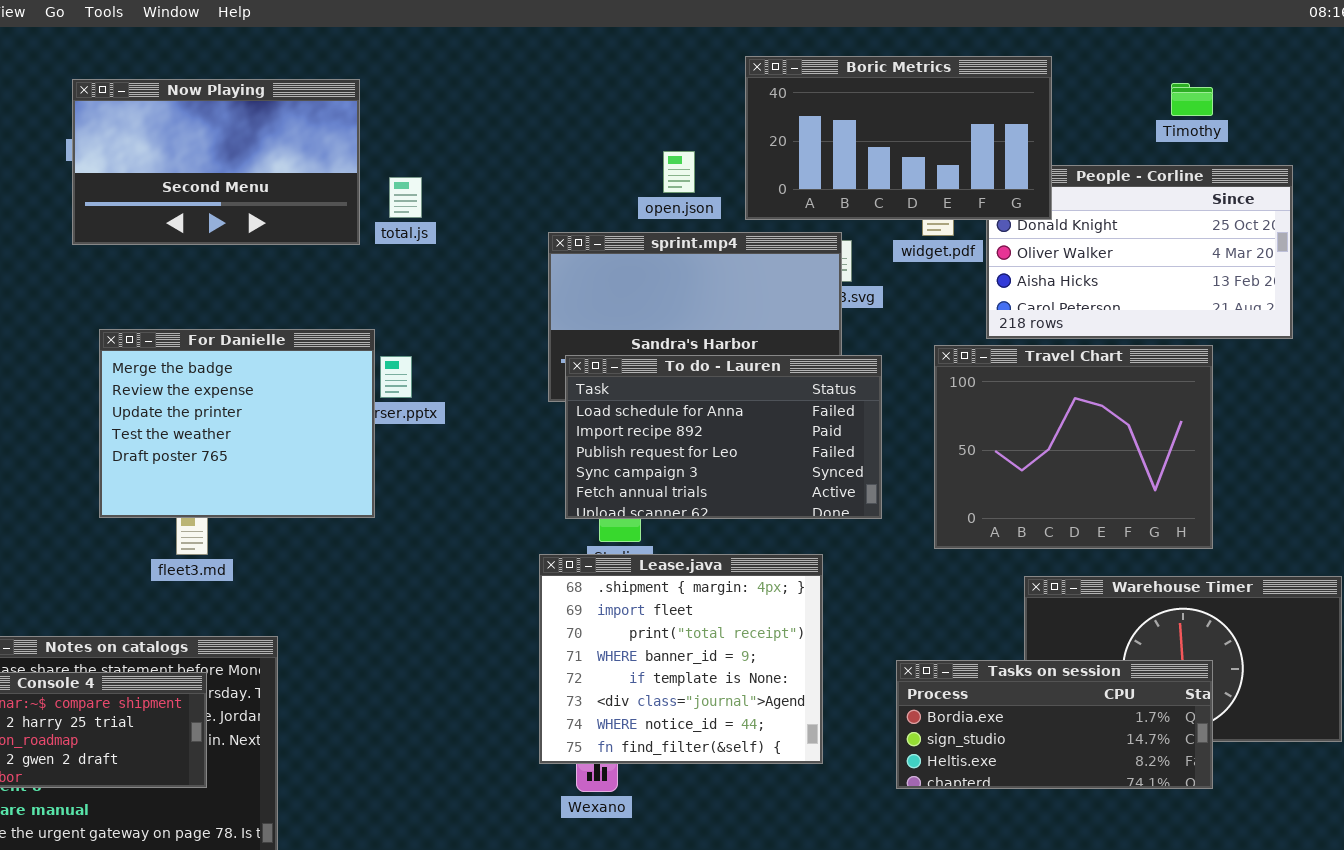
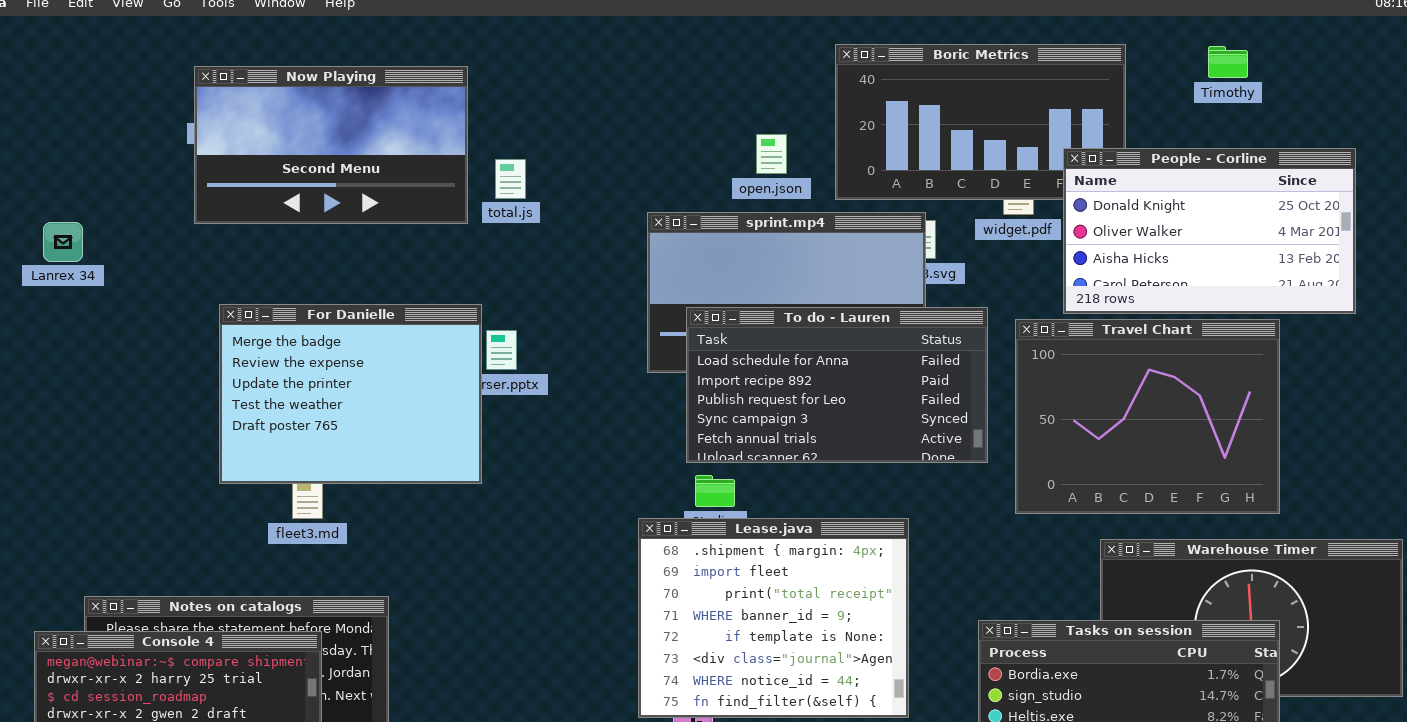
Timothy: [1171,83,1213,116] -> [1208,46,1248,78], moved
People - Corline: [986,165,1293,339] -> [1063,148,1356,314], raised
To do - Lauren: [565,355,882,519] -> [686,307,988,463], moved

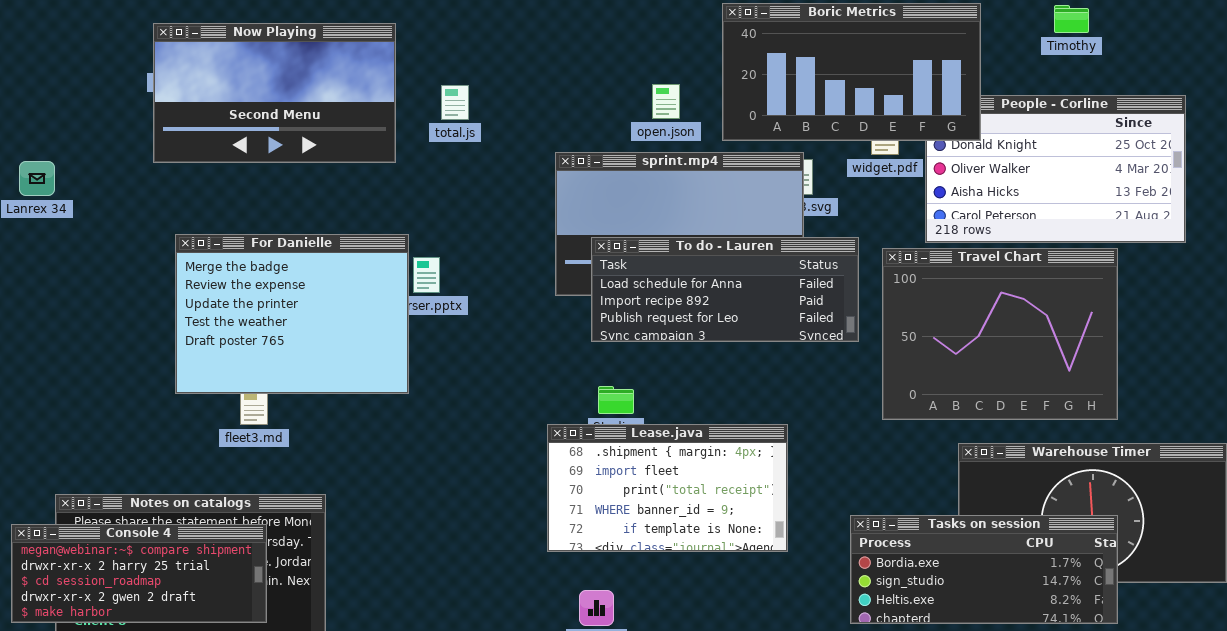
Boric Metrics: [835,44,1126,200] -> [722,3,981,141], raised
total.js: [495,159,526,199] -> [441,85,469,120], moved
To do - Lauren: [686,307,988,463] -> [591,237,859,342], resized
Lease.java: [638,518,909,718] -> [547,424,788,552], resized

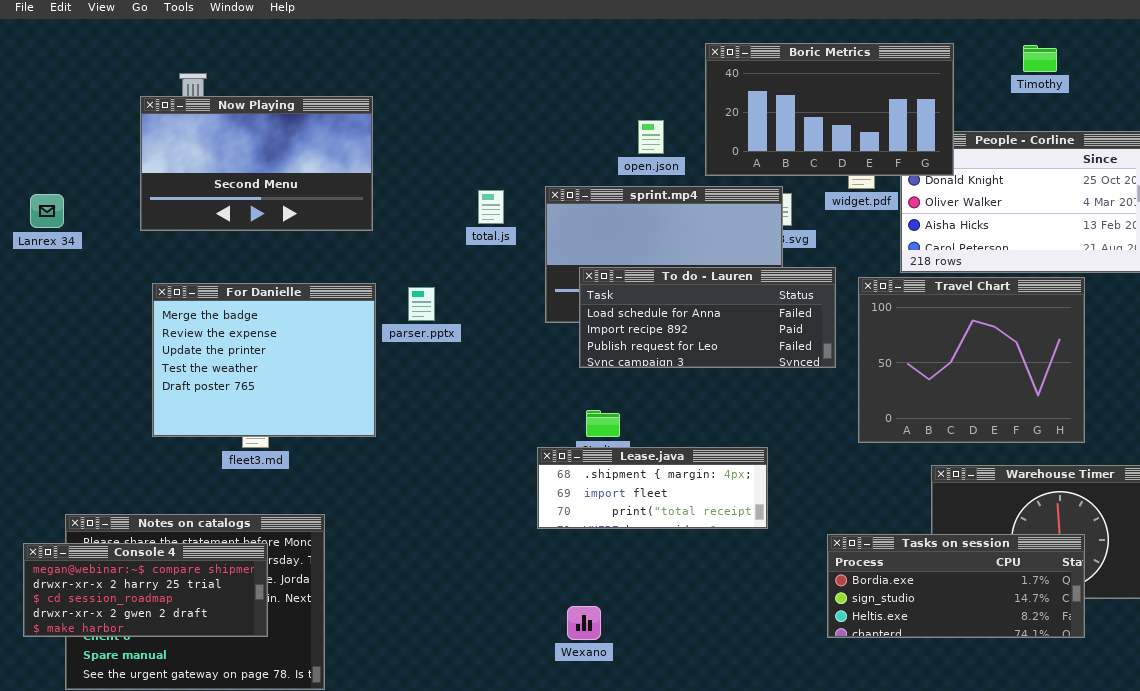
Now Playing: [153,23,396,163] -> [140,96,373,231], moved
total.js: [441,85,469,120] -> [478,190,504,224], moved
For Danielle: [175,234,409,394] -> [152,283,376,437], moved
Lease.java: [547,424,788,552] -> [537,447,768,529], resized

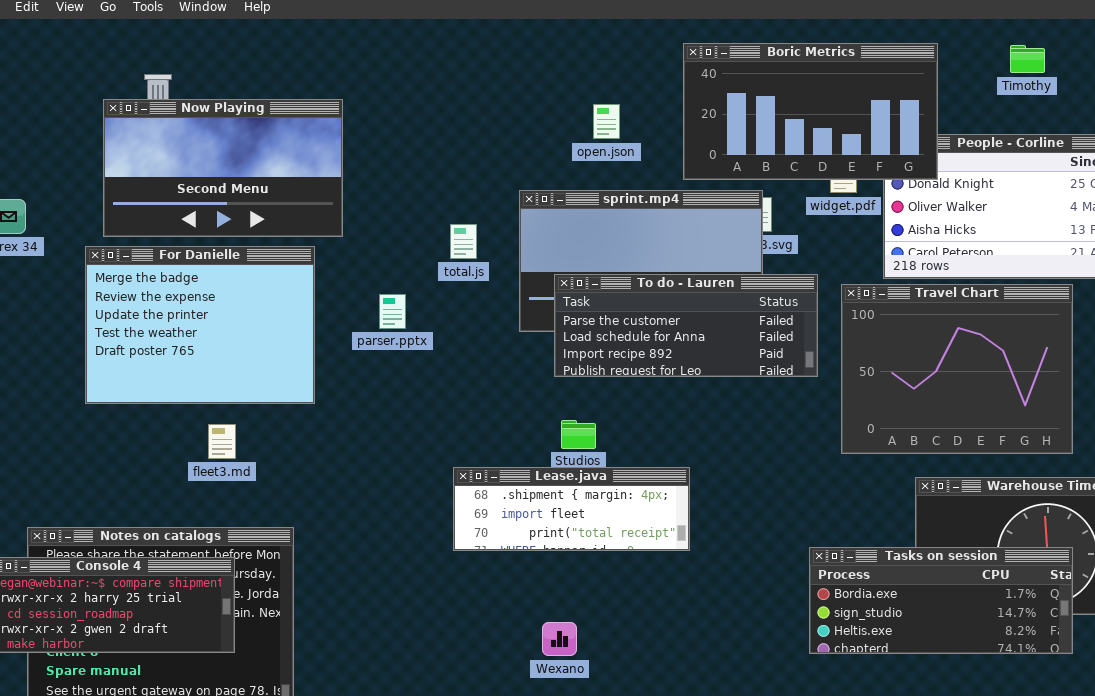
open.json: [638,120,664,154] -> [593,104,620,139], moved
total.js: [478,190,504,224] -> [450,224,477,259], moved
To do - Lauren: [579,267,836,368] -> [554,274,818,377], scrolled up 1 row
For Danielle: [152,283,376,437] -> [85,246,315,404], moved
Lease.java: [537,447,768,529] -> [453,467,690,551], moved

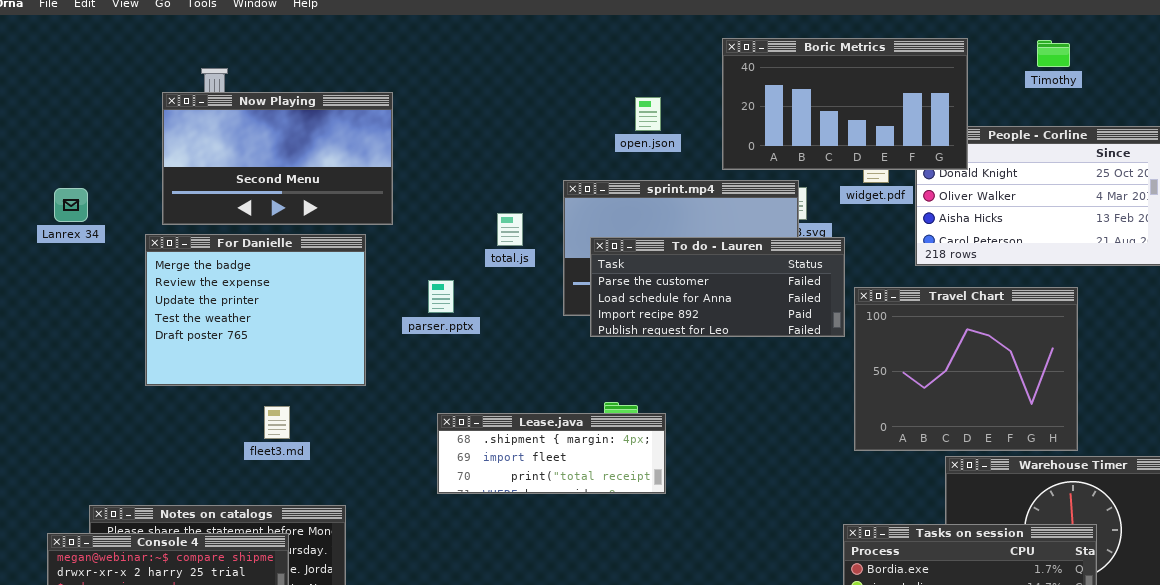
To do - Lauren: [554,274,818,377] -> [590,237,845,337], moved
Travel Chart: [841,284,1073,454] -> [854,287,1078,451], moved
Lease.java: [453,467,690,551] -> [437,413,666,494], moved

